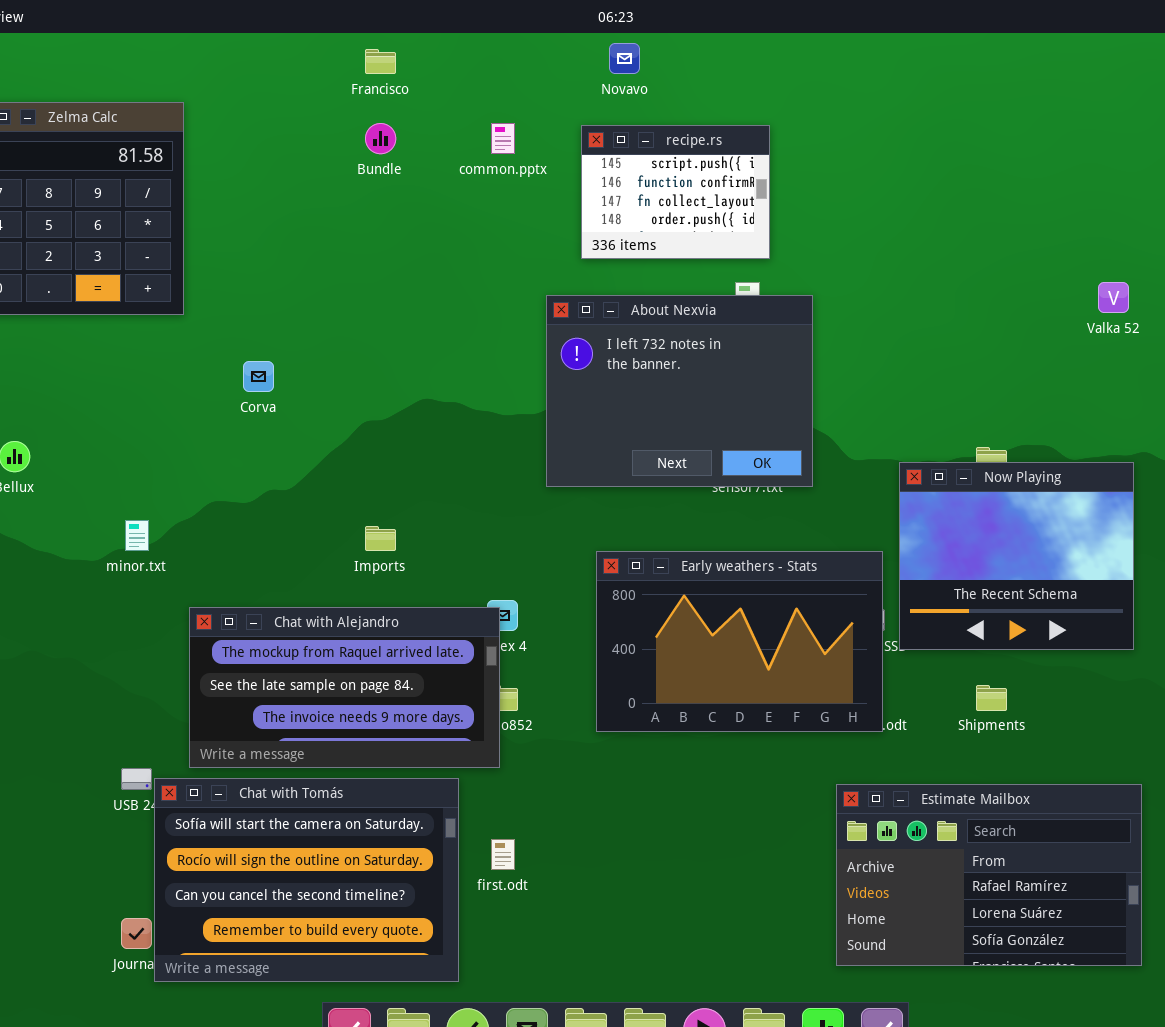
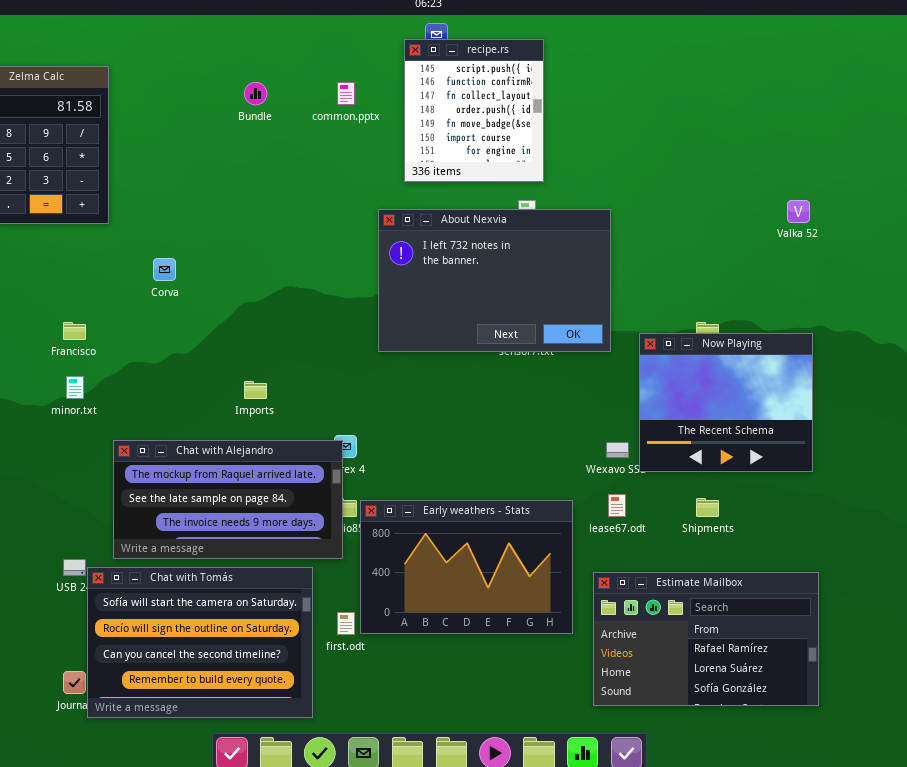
Francisco: [365,49,396,74] -> [63,322,86,340], moved
recipe.rs: [581,125,770,259] -> [404,39,544,182], resized
About Nexvia: [546,295,813,487] -> [378,209,611,352], resized
Early weathers - Stats: [596,551,883,732] -> [360,500,573,634], moved

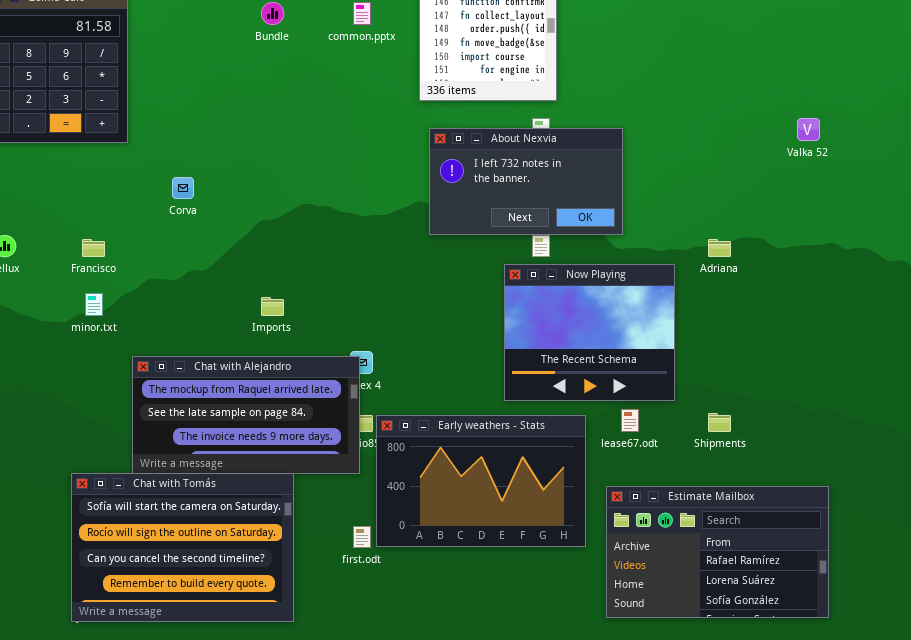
About Nexvia: [378,209,611,352] -> [429,128,623,235], resized
Now Playing: [639,333,813,472] -> [504,264,675,401], moved
Chat with Tomás: [87,567,313,718] -> [71,473,294,622], moved

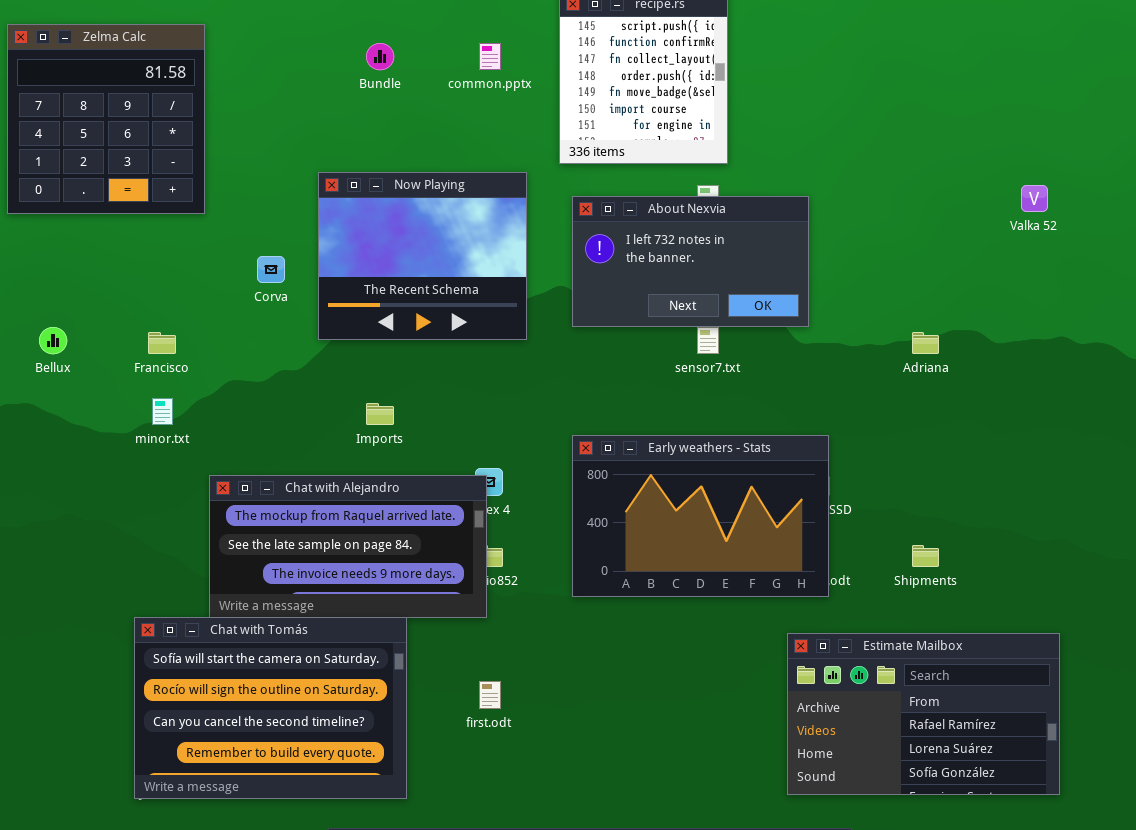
Now Playing: [504,264,675,401] -> [318,172,527,340], moved
Early weathers - Stats: [376,415,586,547] -> [572,435,829,597], moved

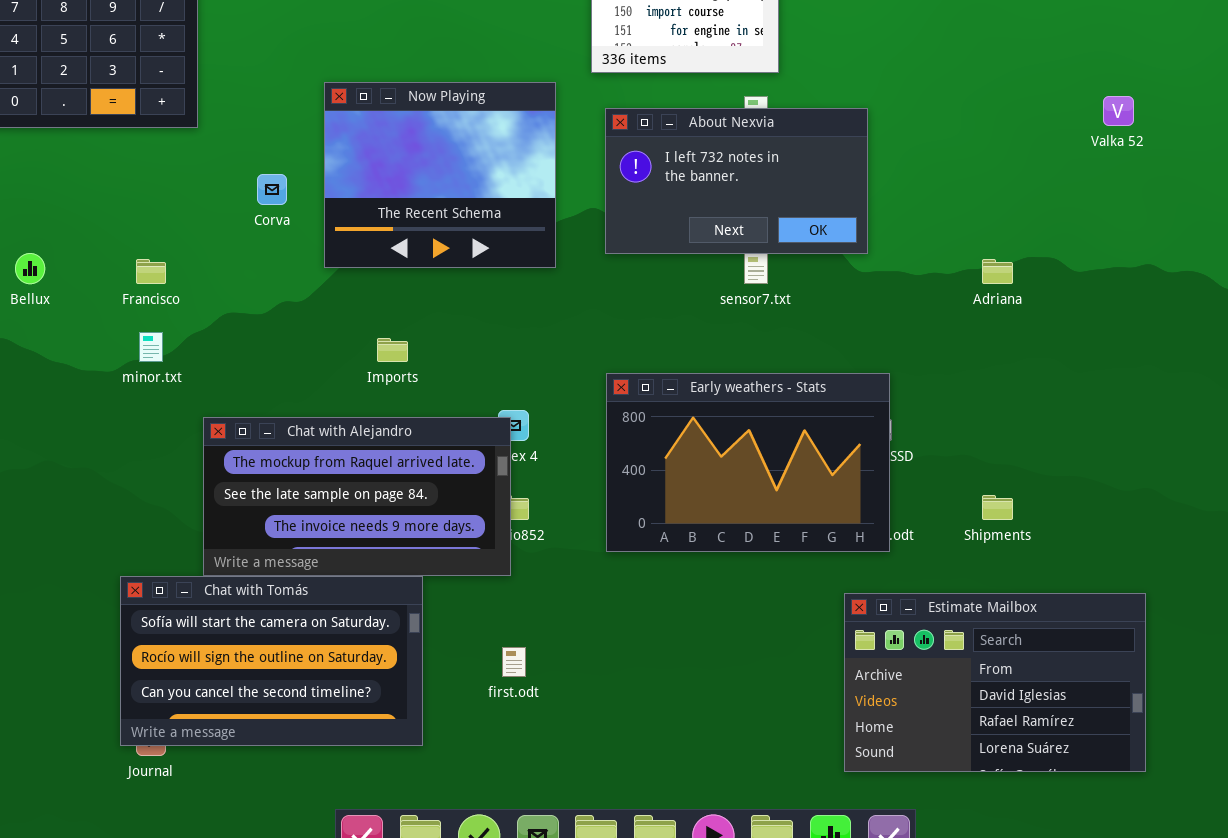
Chat with Tomás: [134,617,407,799] -> [120,576,423,746], resized
Estimate Mailbox: [787,633,1060,795] -> [844,593,1146,772], scrolled up 1 row

